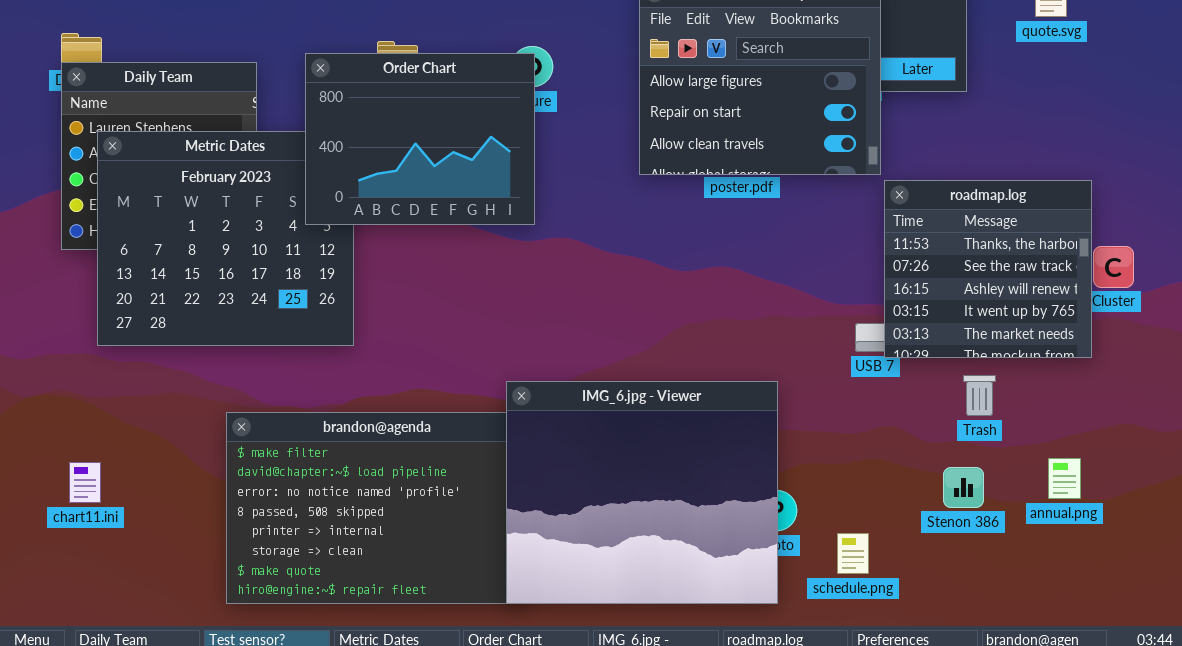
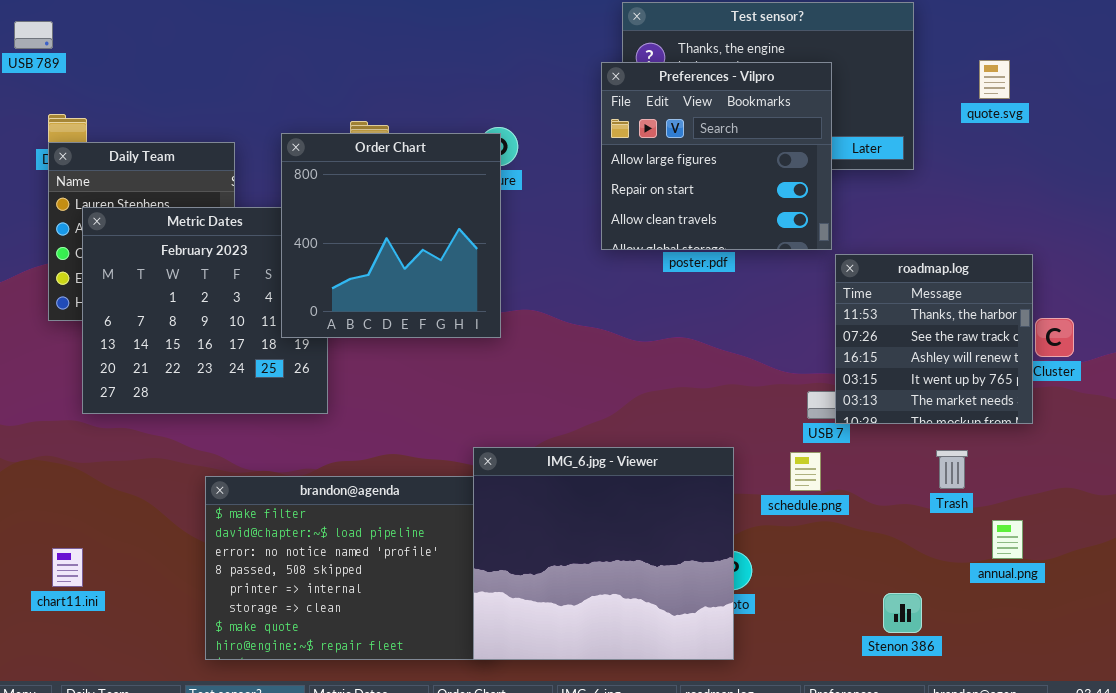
Order Chart: [305,53,535,225] -> [281,133,501,338], resized
Trash: [963,375,996,416] -> [936,450,968,489], moved
chart11.ini: [69,462,101,503] -> [52,548,83,587], moved
Stenon 386: [943,467,984,508] -> [883,593,922,633], moved
schedule.png: [837,533,869,574] -> [790,452,821,491], moved

